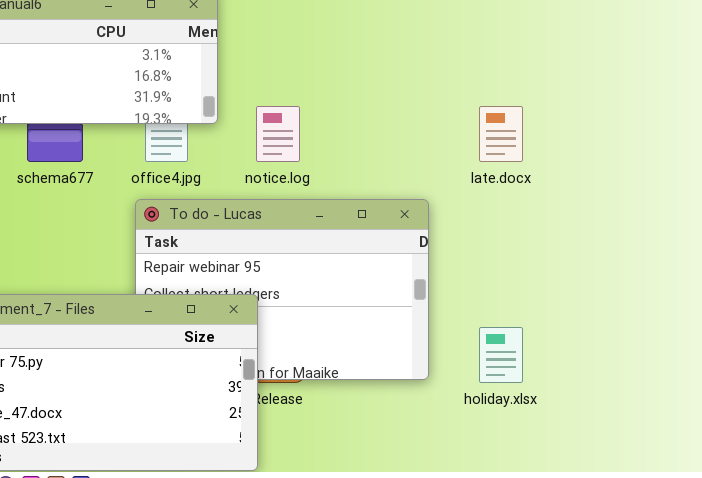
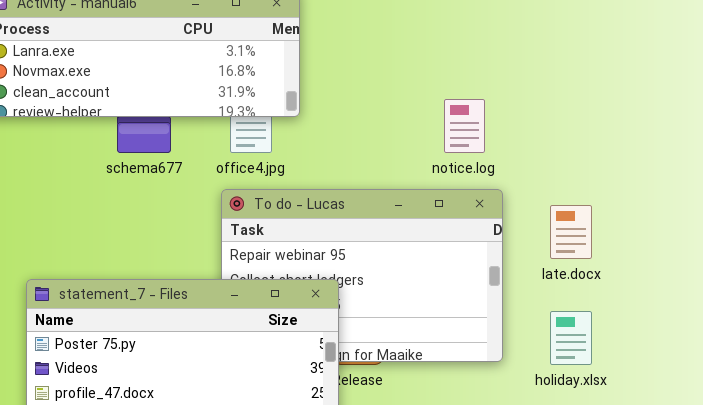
notice.log: [256,106,300,162] -> [444,99,485,153], moved
late.docx: [479,106,523,162] -> [550,205,592,259], moved

